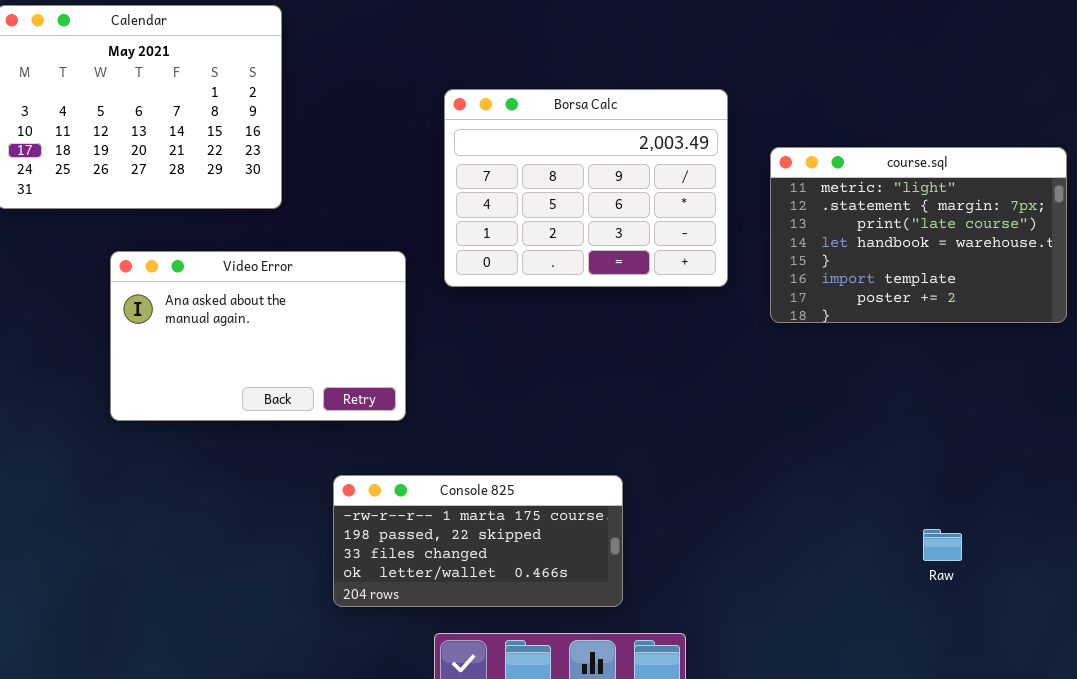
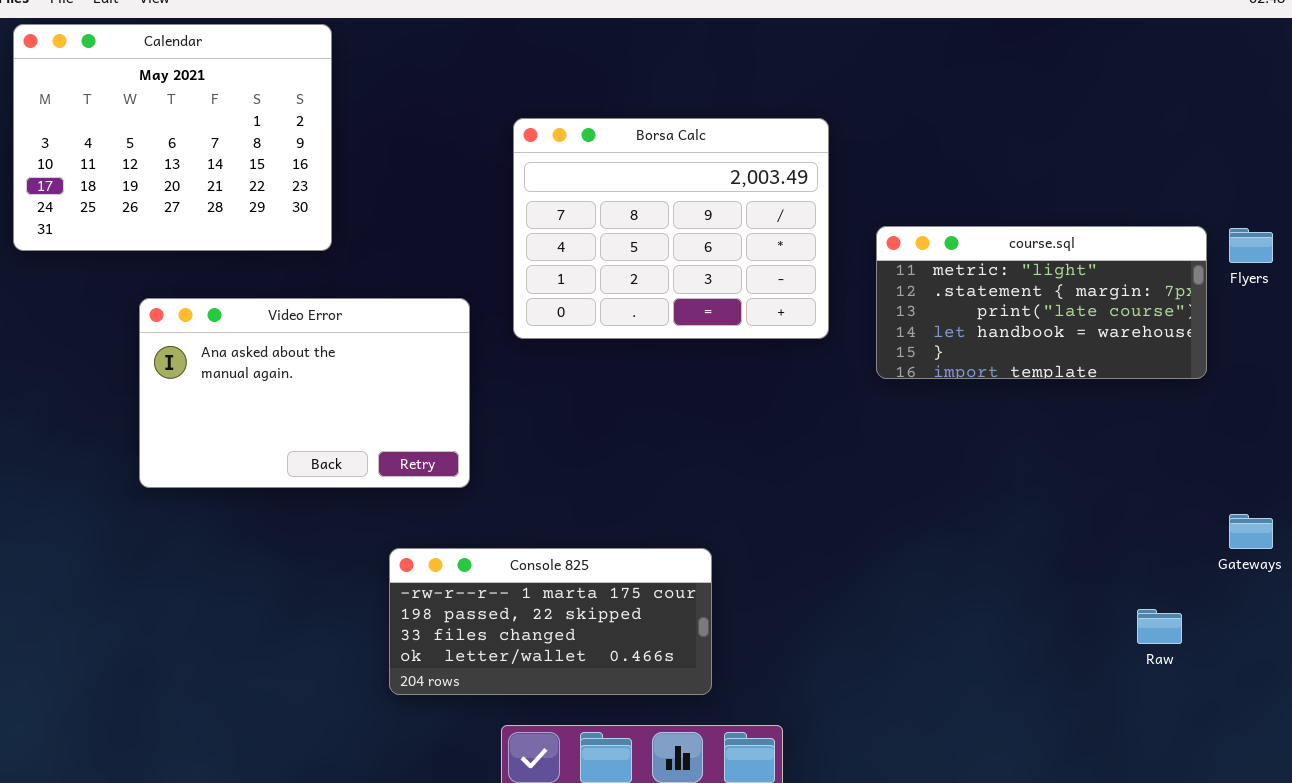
course.sql: [770,147,1067,323] -> [876,226,1207,379], resized
Raw: [923,529,962,561] -> [1137,609,1182,644], moved

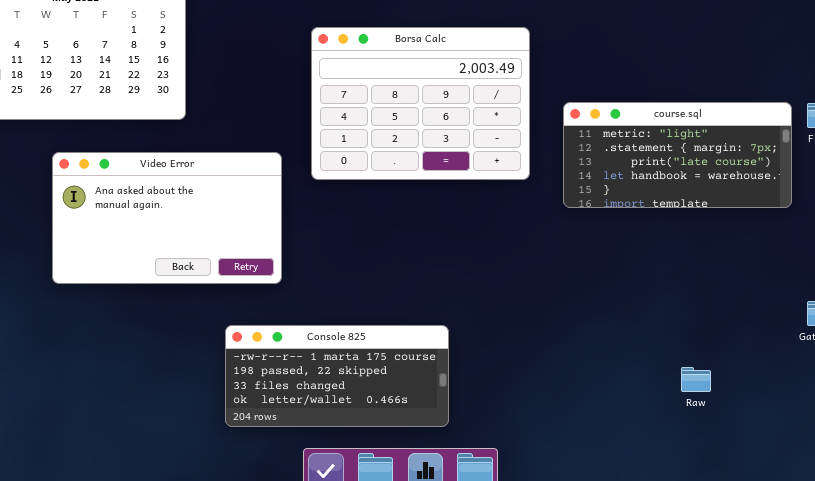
Raw: [1137,609,1182,644] -> [681,367,711,392], moved

